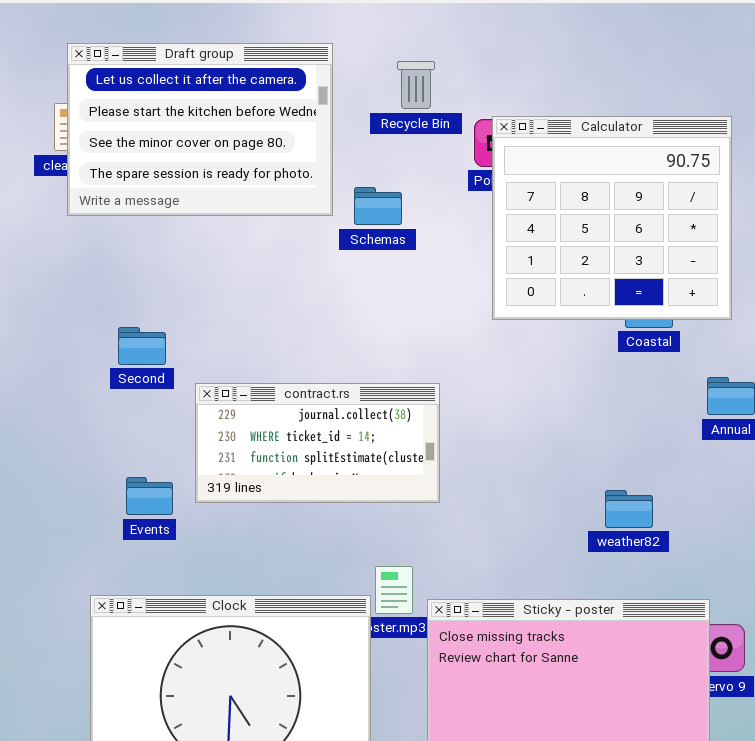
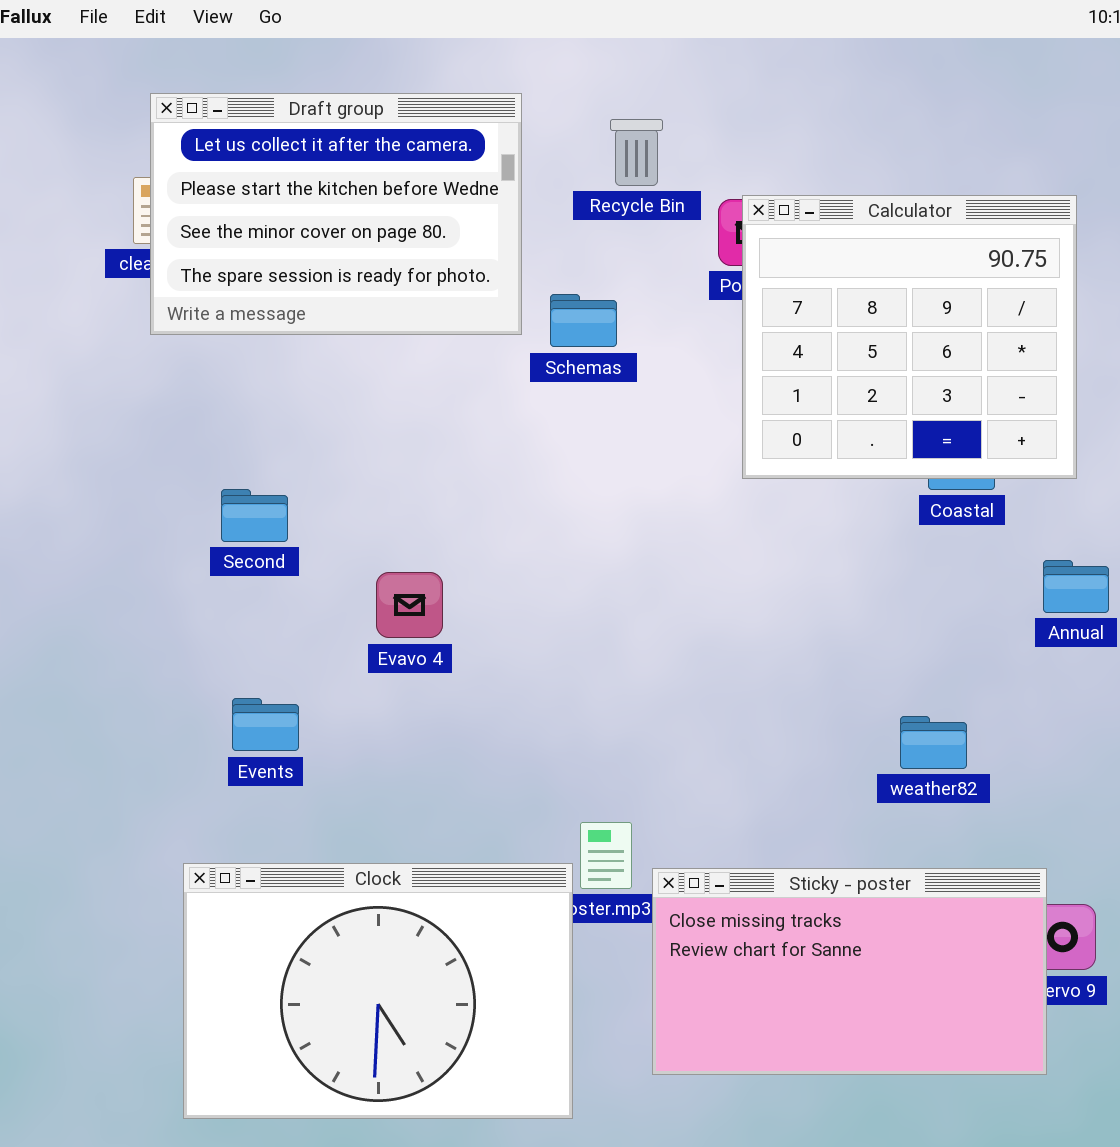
contract.rs: [195,383,440,503] -> none, closed

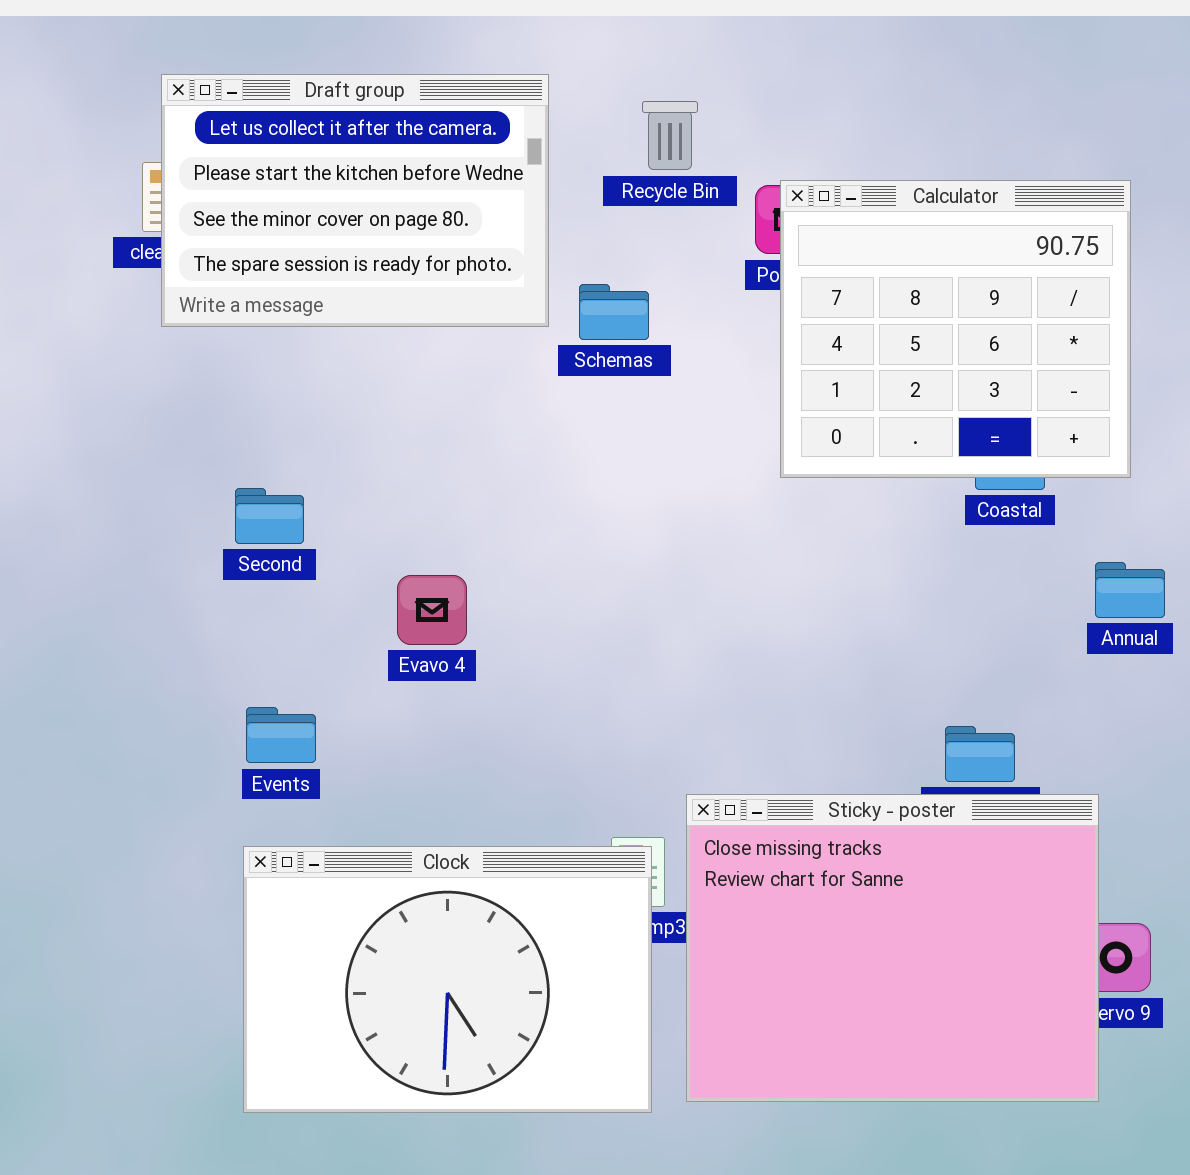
Clock: [183,863,573,1119] -> [243,846,652,1113], moved
Sticky - poster: [652,868,1047,1075] -> [686,794,1099,1102], resized

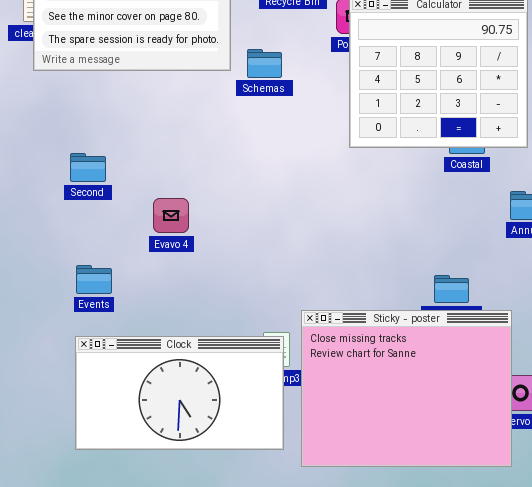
Clock: [243,846,652,1113] -> [75,336,284,450], resized

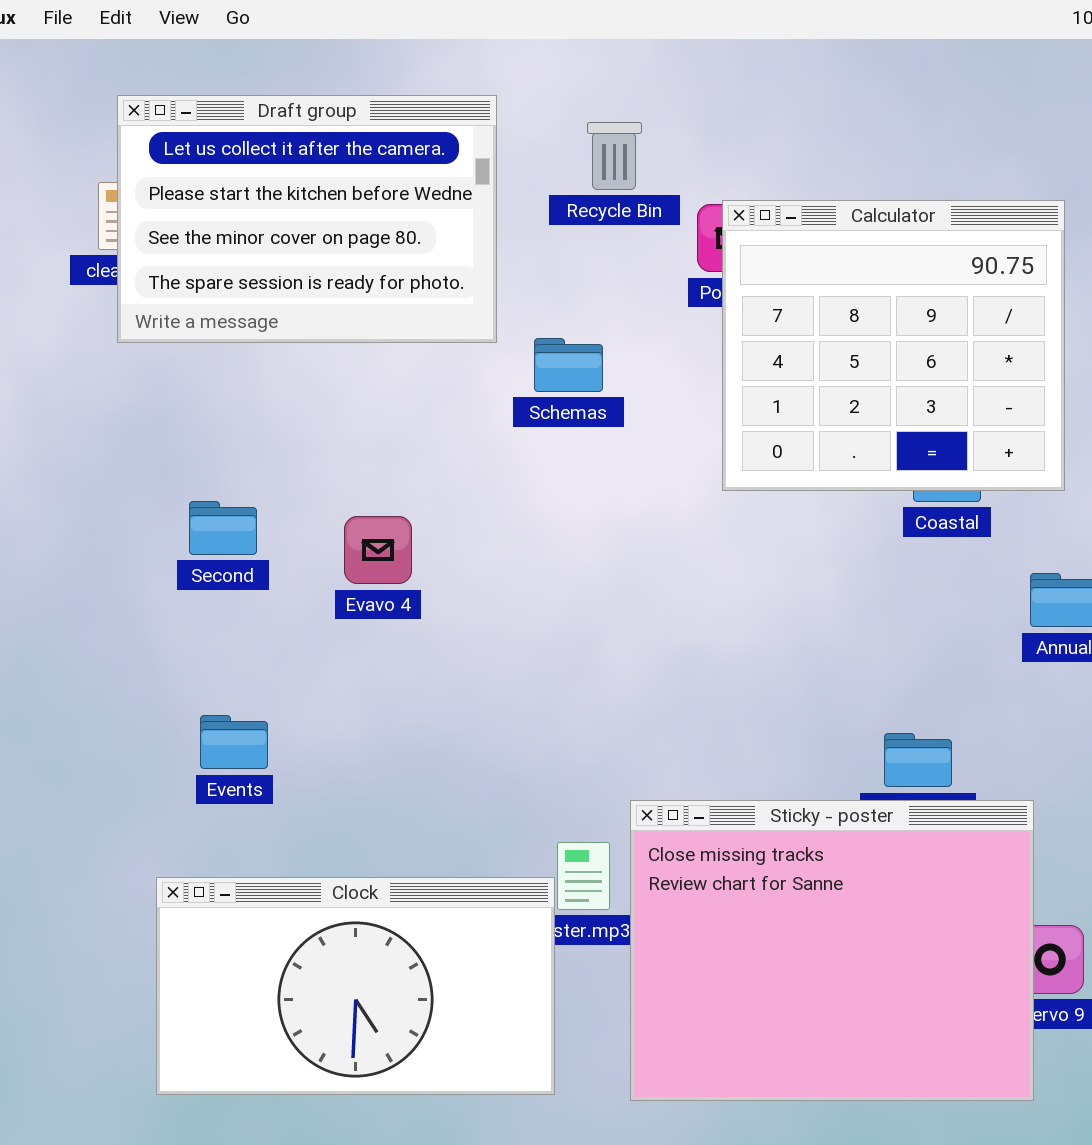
Schemas: [247,49,282,78] -> [534,338,603,392], moved
Evavo 4: [153,198,189,233] -> [344,516,412,584], moved
Clock: [75,336,284,450] -> [156,877,555,1095], moved

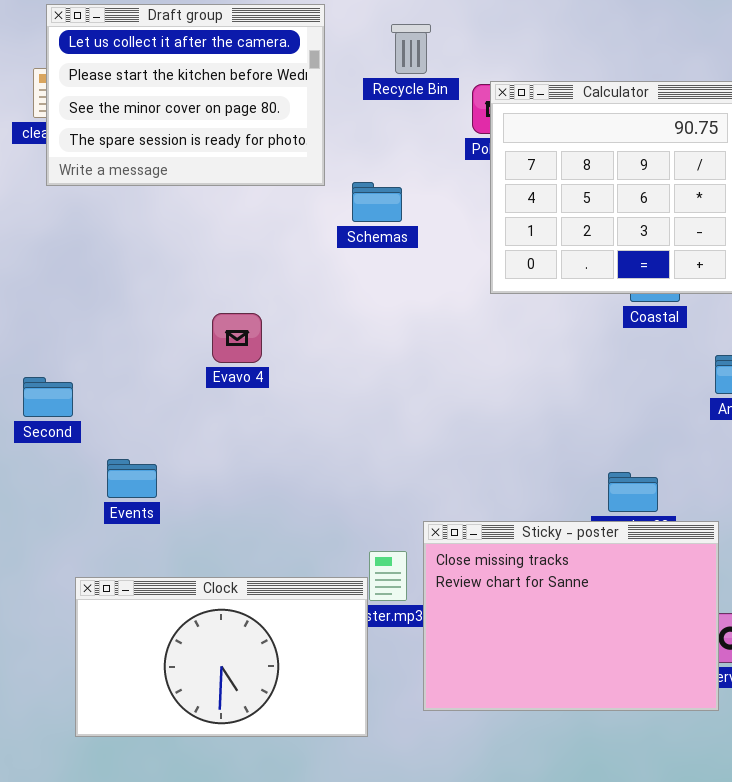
Second: [189,501,257,555] -> [23,377,73,417], moved
Sticky - poster: [630,800,1034,1101] -> [423,521,719,711], resized

